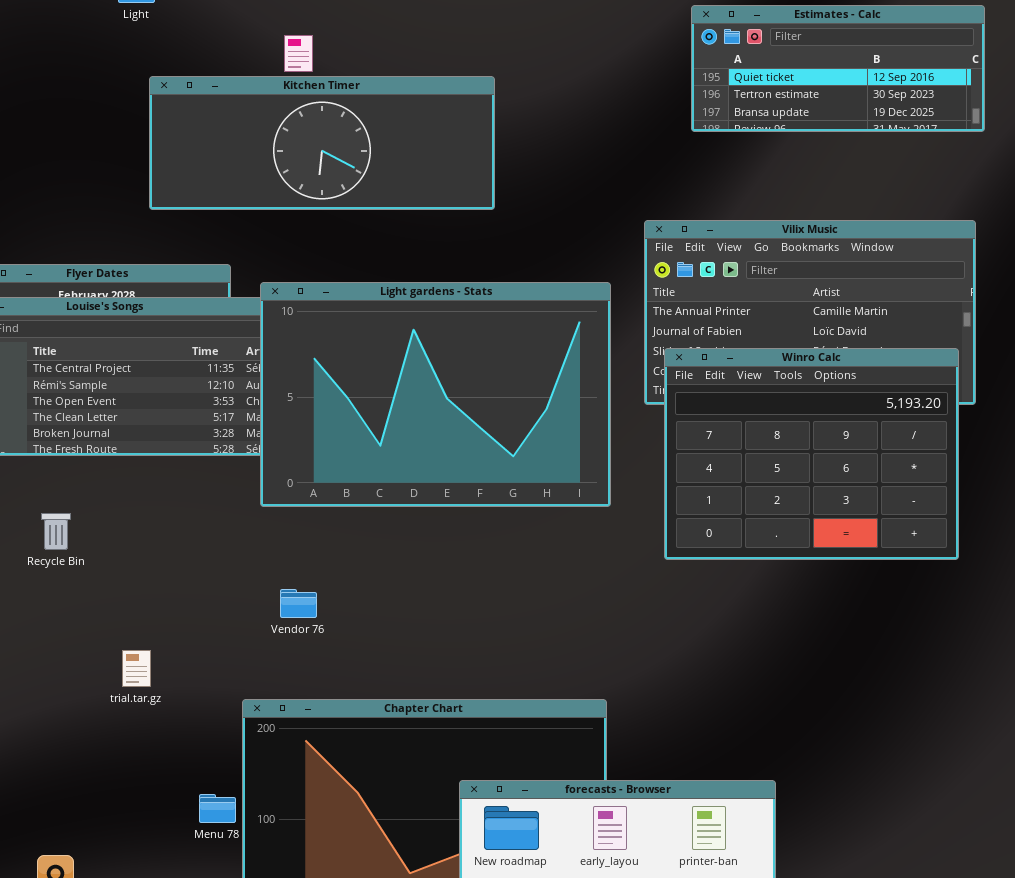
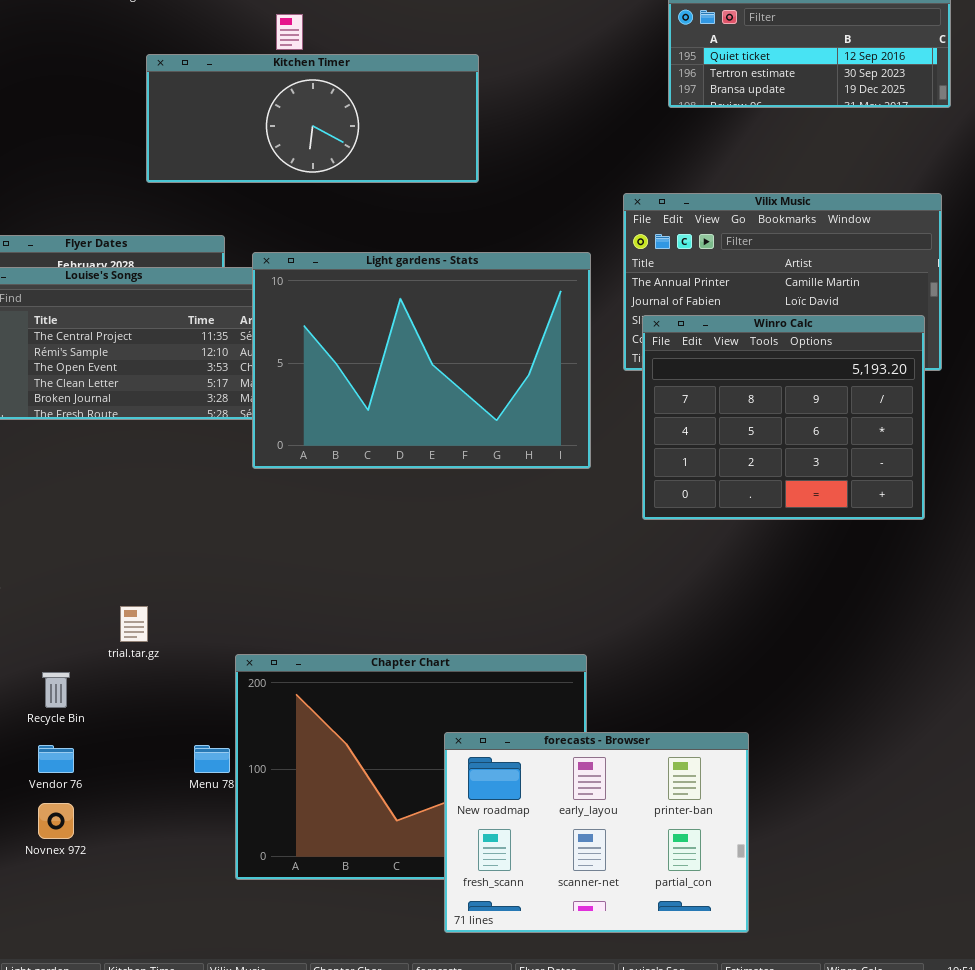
Recycle Bin: [41,513,71,550] -> [42,672,70,708], moved
Vendor 76: [280,589,317,618] -> [38,745,74,773], moved

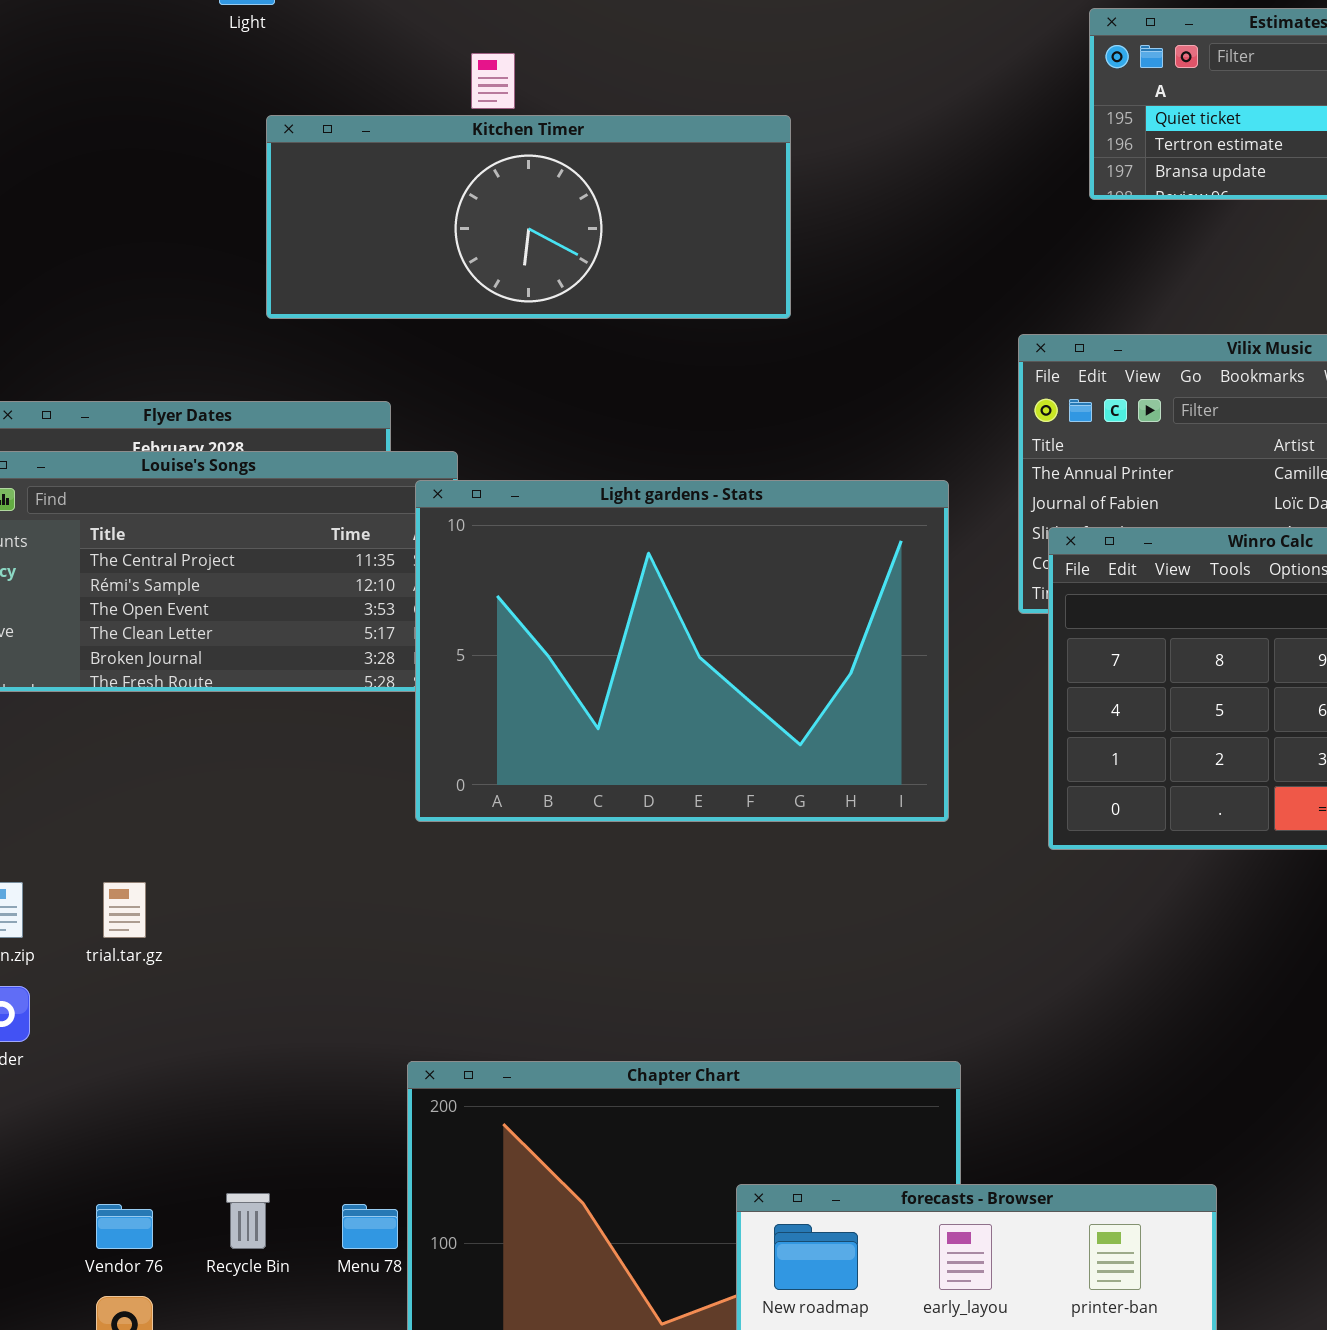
Light gardens - Stats: [252,252,591,469] -> [415,480,949,822], moved
trial.tar.gz: [120,606,148,642] -> [103,882,146,938], moved
Recycle Bin: [42,672,70,708] -> [226,1193,270,1249], moved

